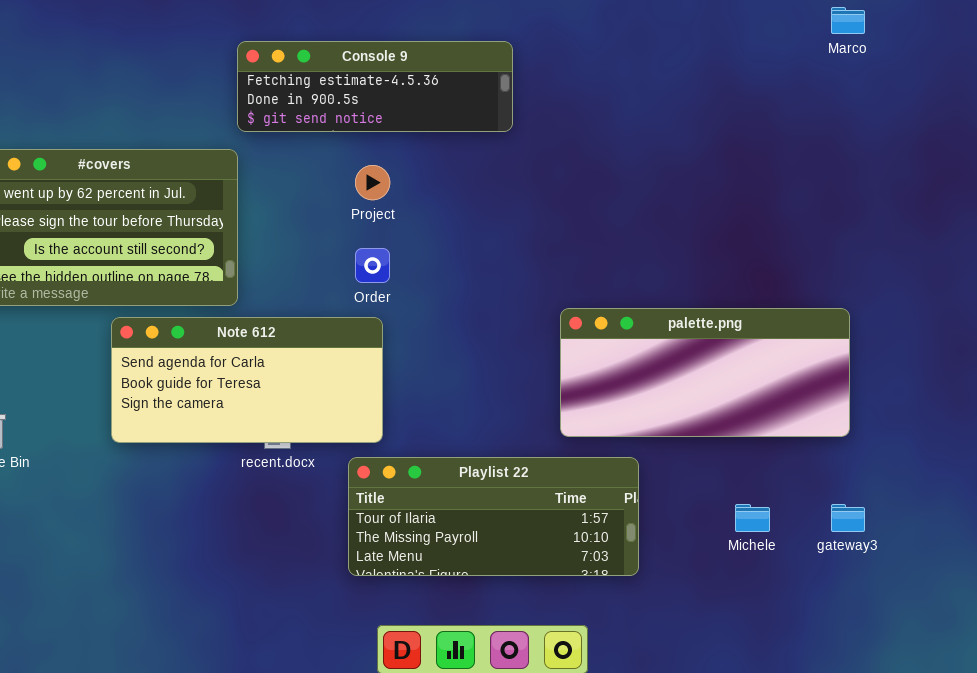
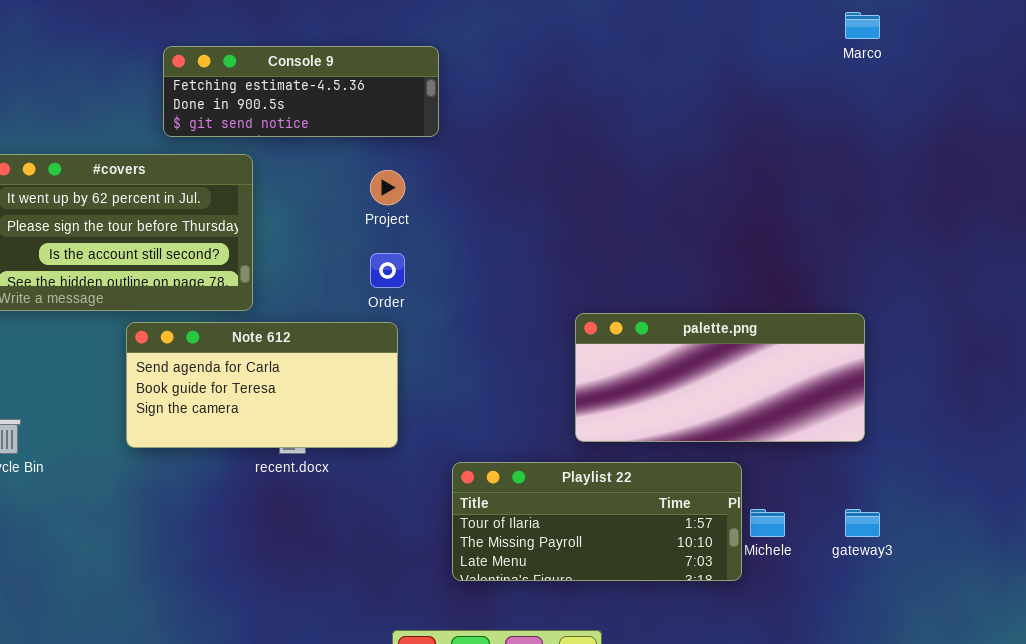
Console 9: [237,41,513,132] -> [163,46,439,137], moved
Playlist 22: [348,457,639,576] -> [452,462,742,581], moved

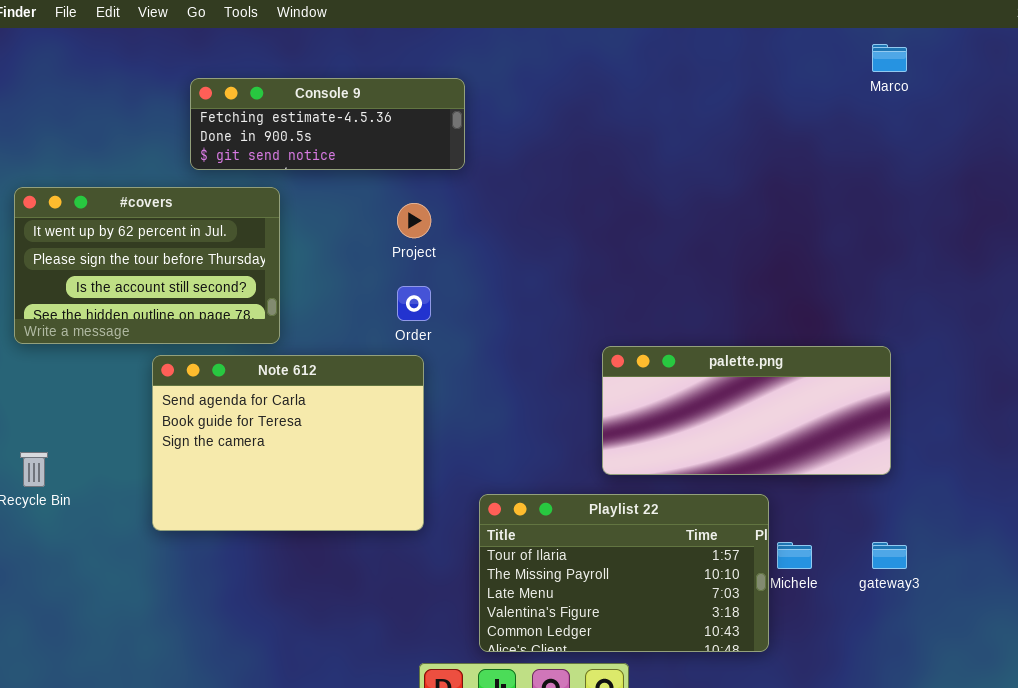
Note 612: [126,322,398,448] -> [152,355,424,531], resized
Playlist 22: [452,462,742,581] -> [479,494,769,652], resized

